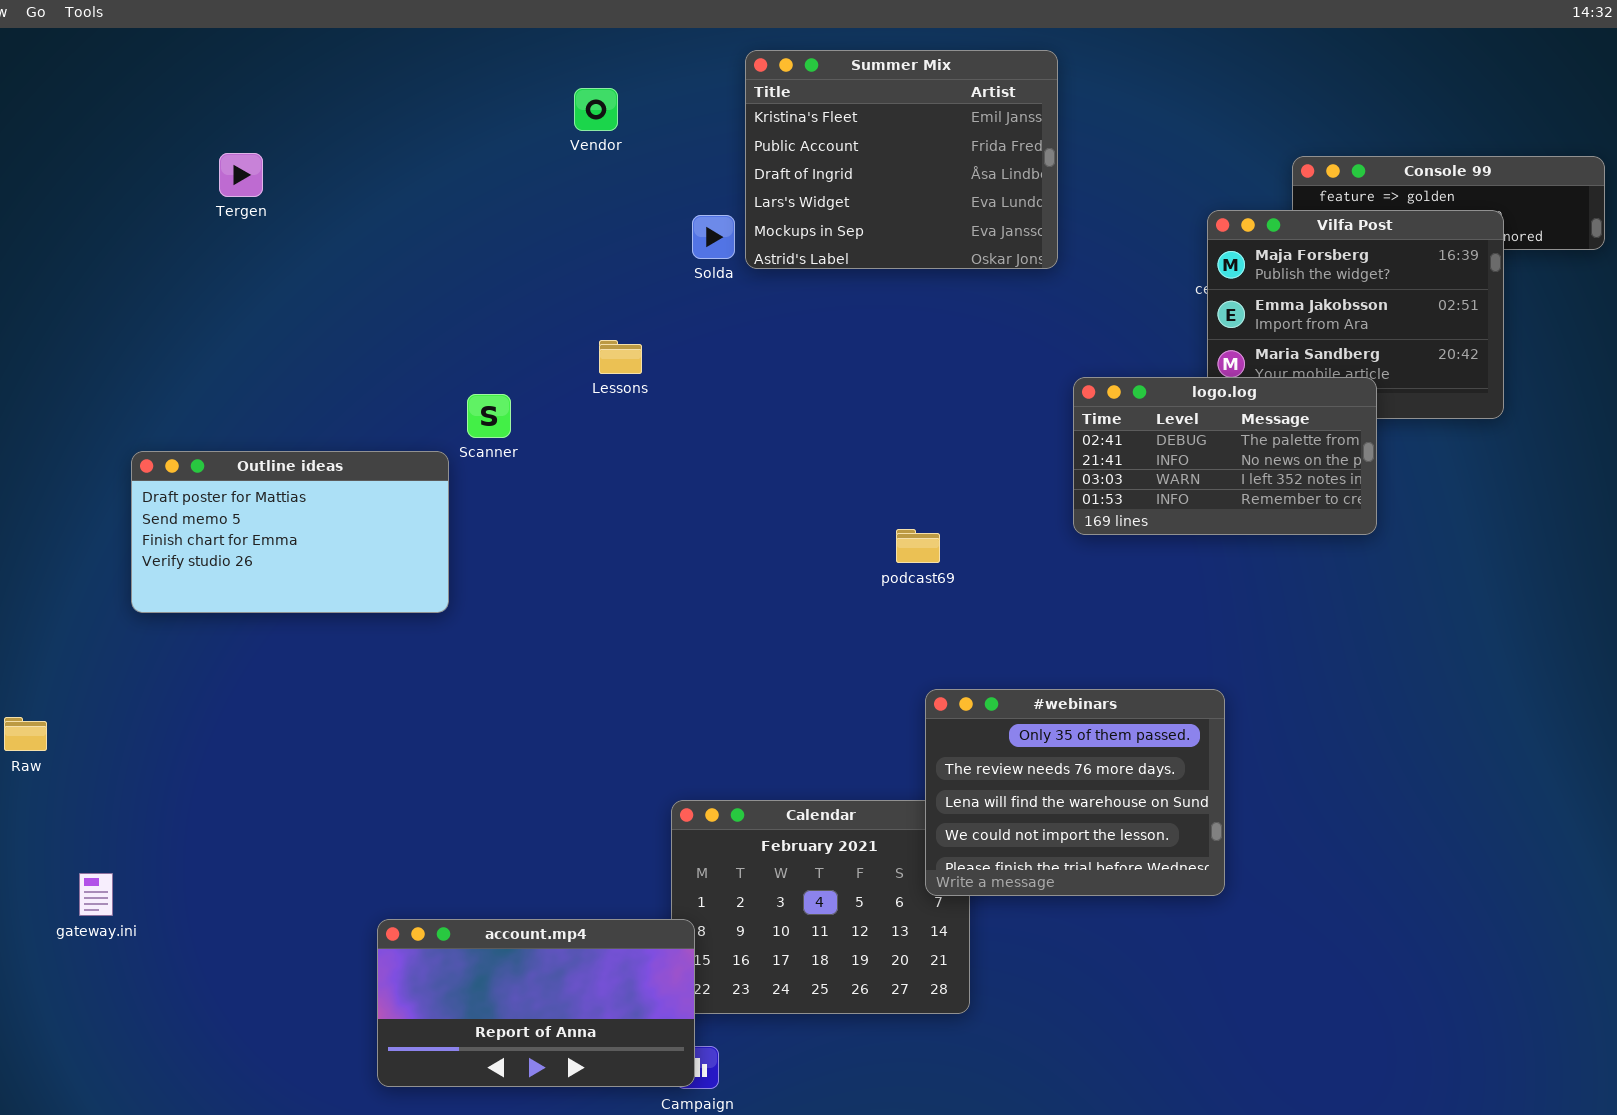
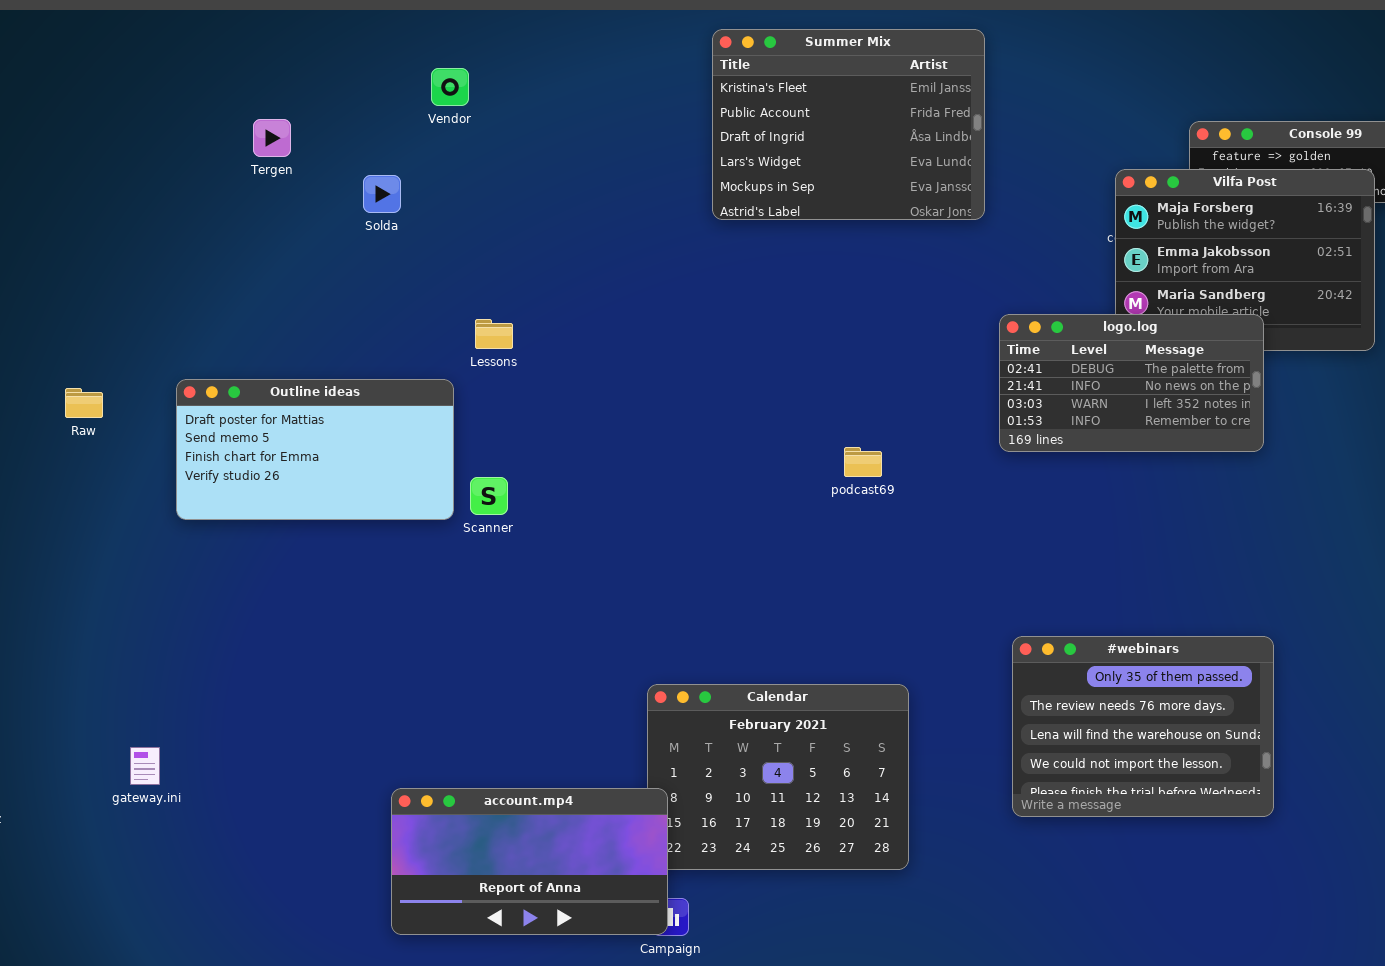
Vendor: [574,88,618,131] -> [431,68,469,106], moved
Solda: [692,215,735,259] -> [363,175,401,213], moved
Lessons: [599,340,642,374] -> [475,319,513,349], moved
Scanner: [467,394,511,438] -> [470,477,508,515], moved
#webinars: [925,689,1225,896] -> [1012,636,1274,817], moved
Raw: [4,717,47,751] -> [65,388,103,418], moved

